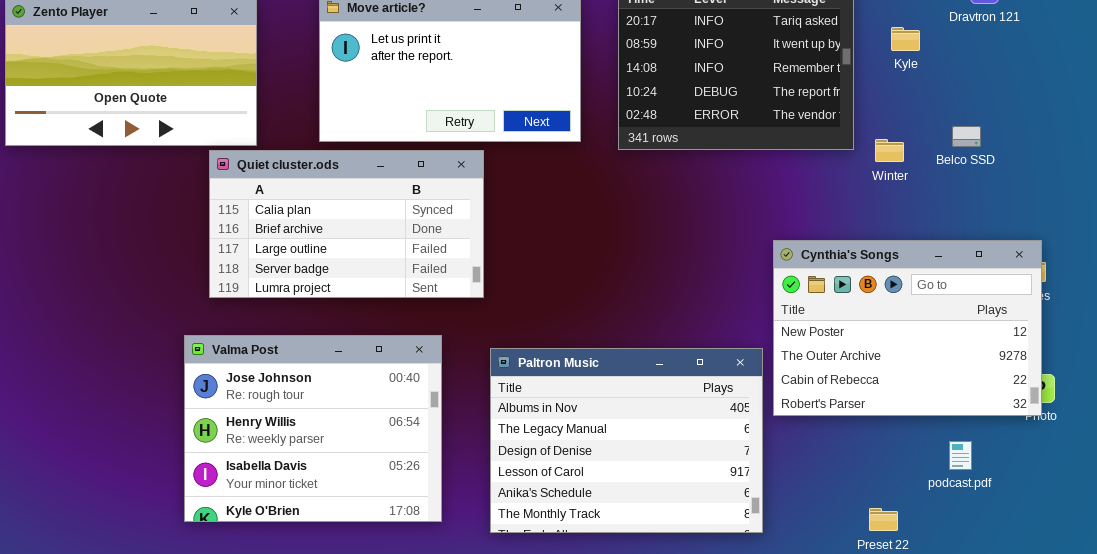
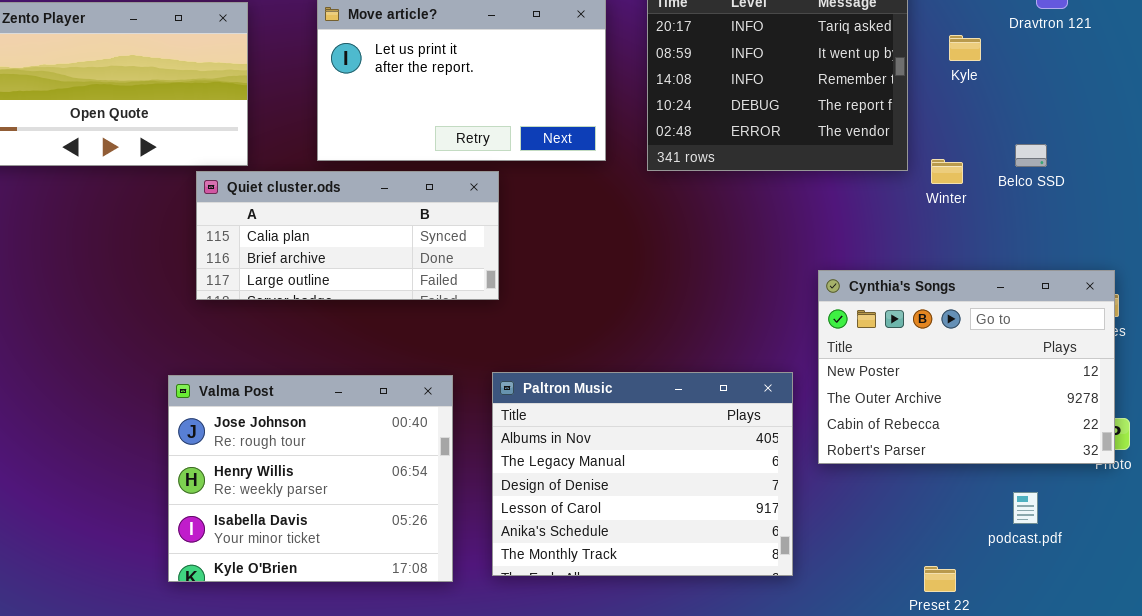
Quiet cluster.ods: [209,150,484,298] -> [196,171,499,300], resized
Paltron Music: [490,348,763,533] -> [492,372,793,576], moved

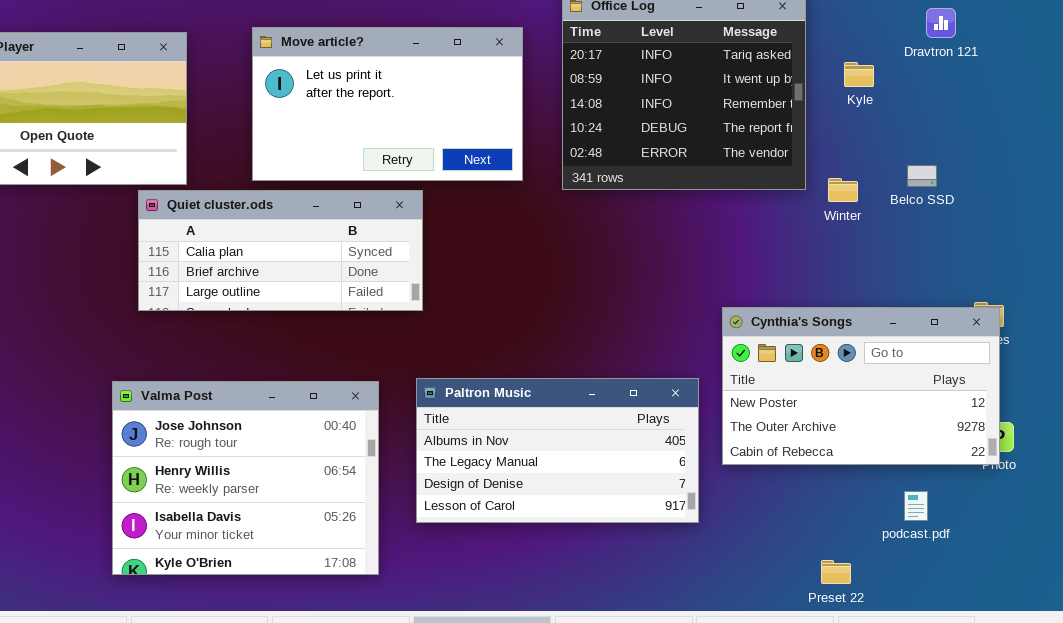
Cynthia's Songs: [818,270,1115,464] -> [722,307,1000,465], resized
Paltron Music: [492,372,793,576] -> [416,378,699,523], resized

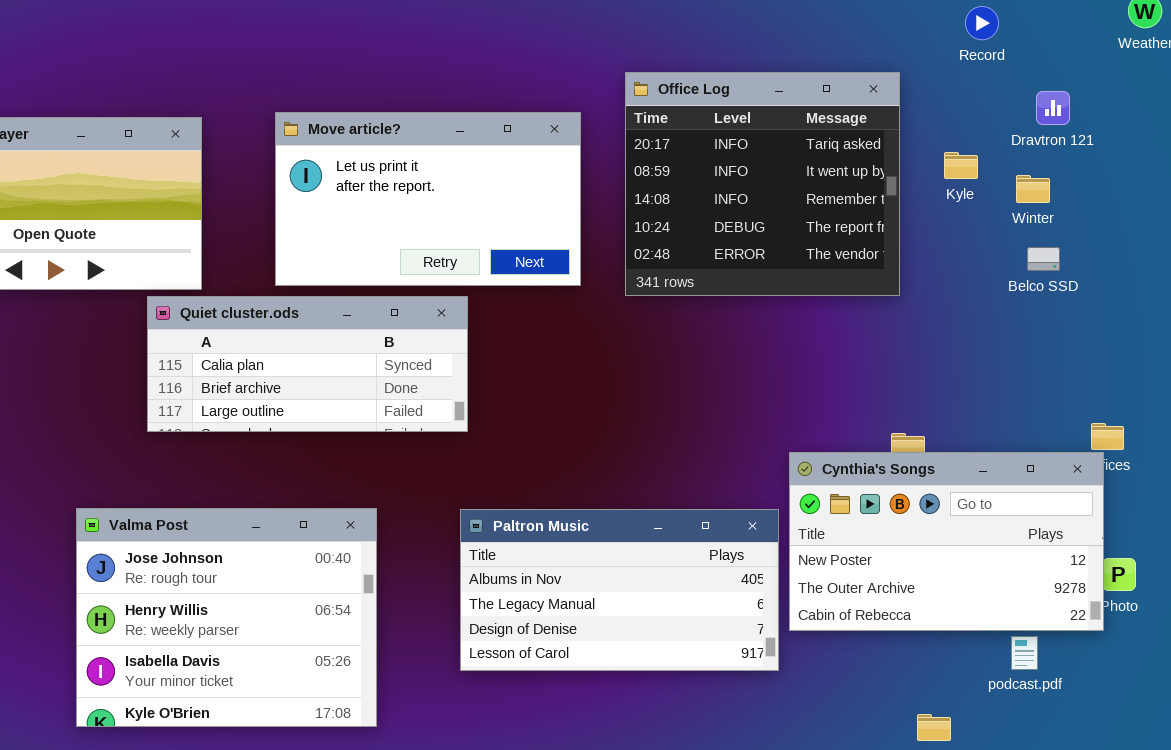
Belco SSD: [907,165,937,187] -> [1027,247,1060,271], moved
Winter: [828,178,858,202] -> [1016,175,1050,203], moved
Cynthia's Songs: [722,307,1000,465] -> [789,452,1104,631], moved
Valma Post: [112,381,379,575] -> [76,508,377,727], moved

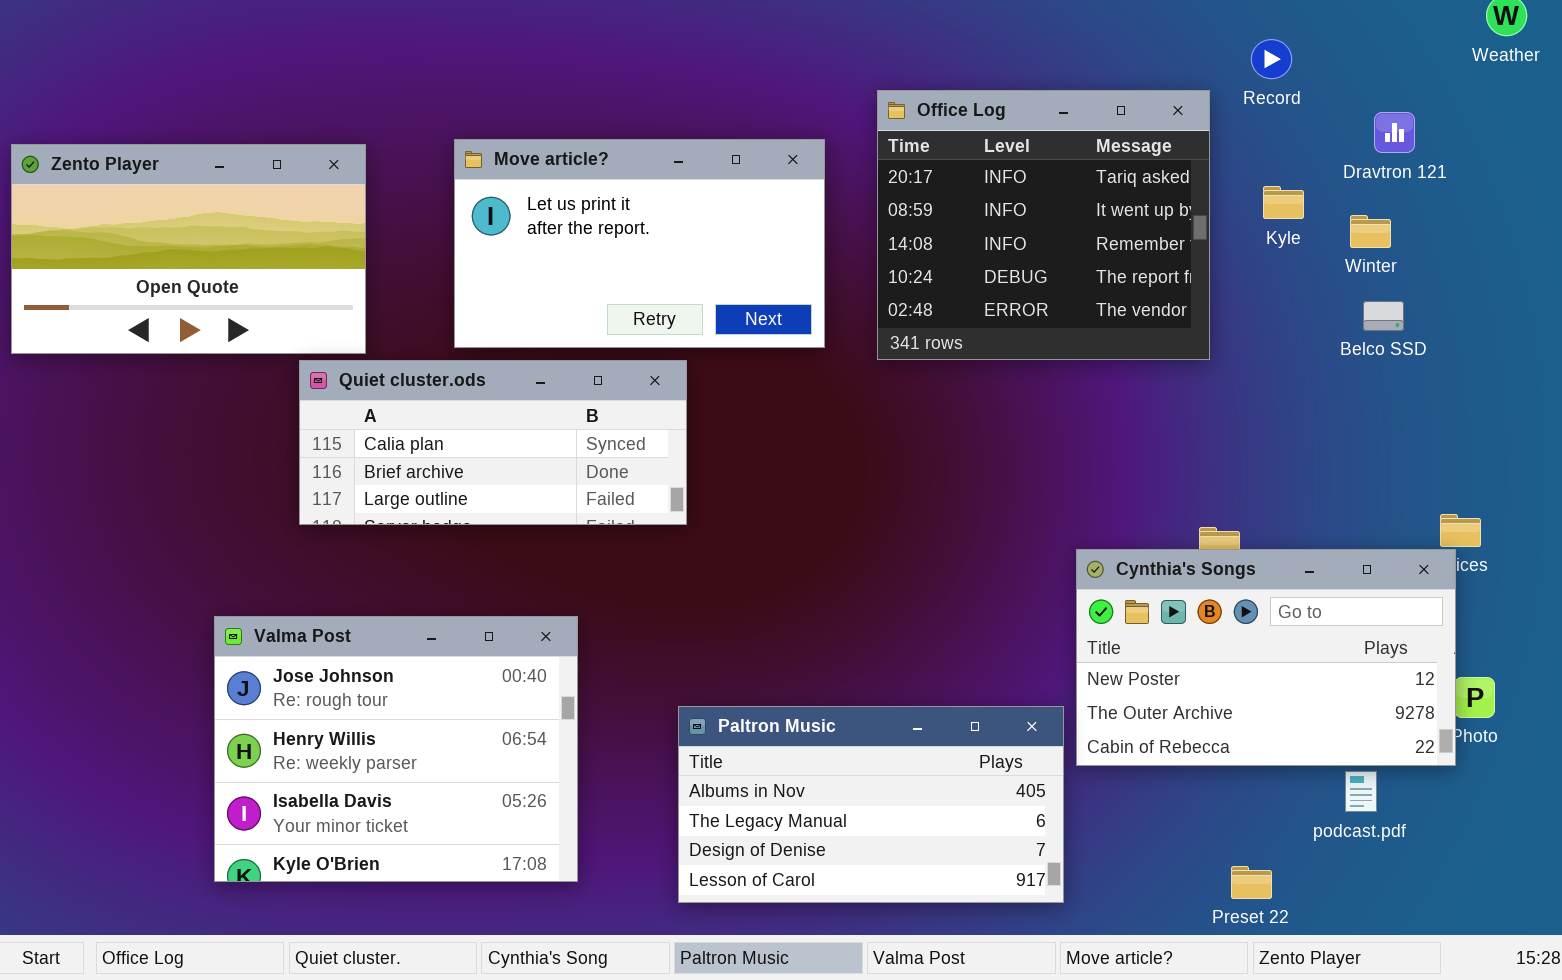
Record: [965,6,999,40] -> [1251,39,1292,79], moved
Paltron Music: [460,509,779,671] -> [678,706,1064,903], moved

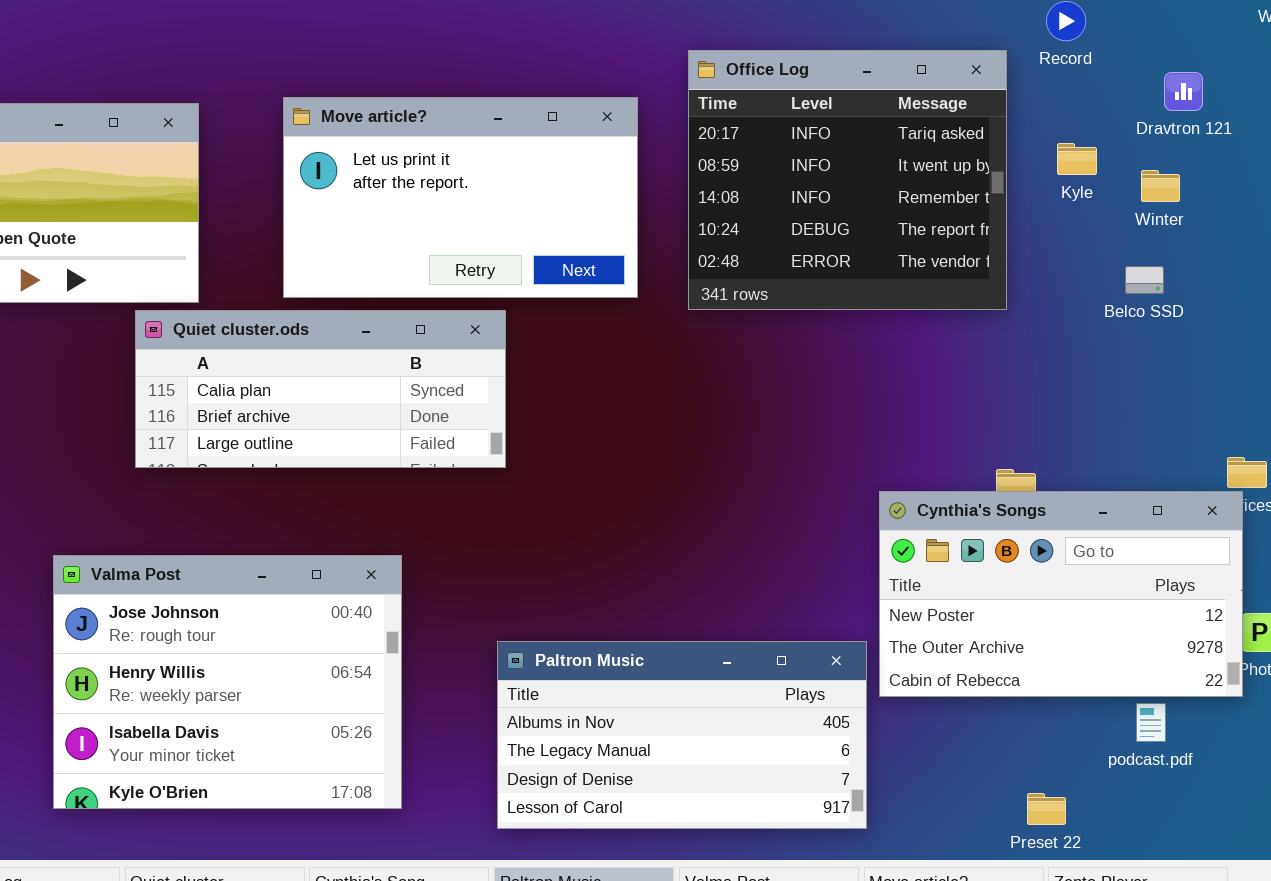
Belco SSD: [1363,301,1404,331] -> [1125,266,1164,294], moved

